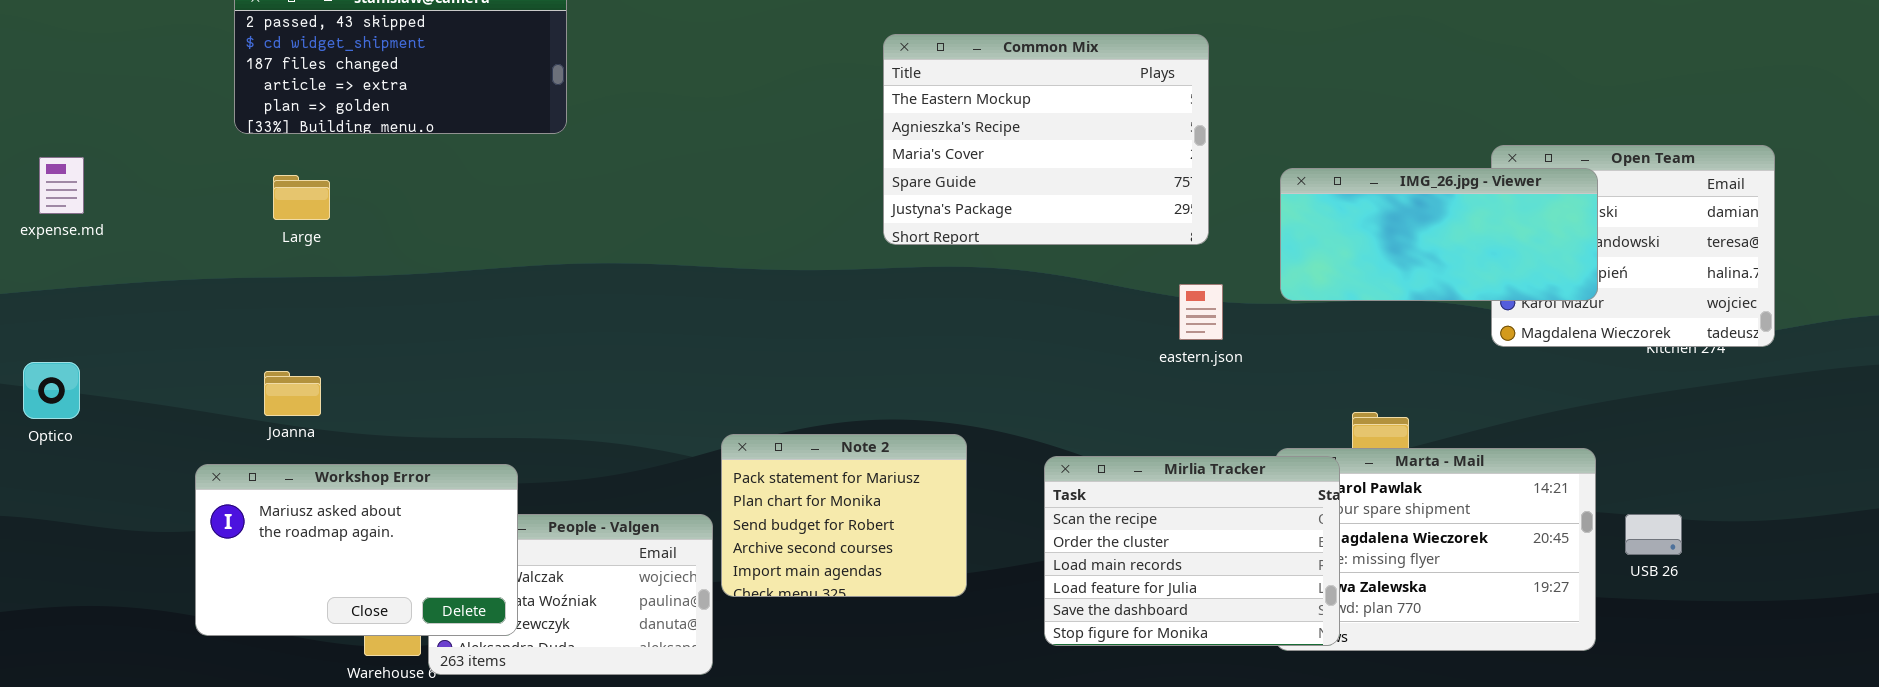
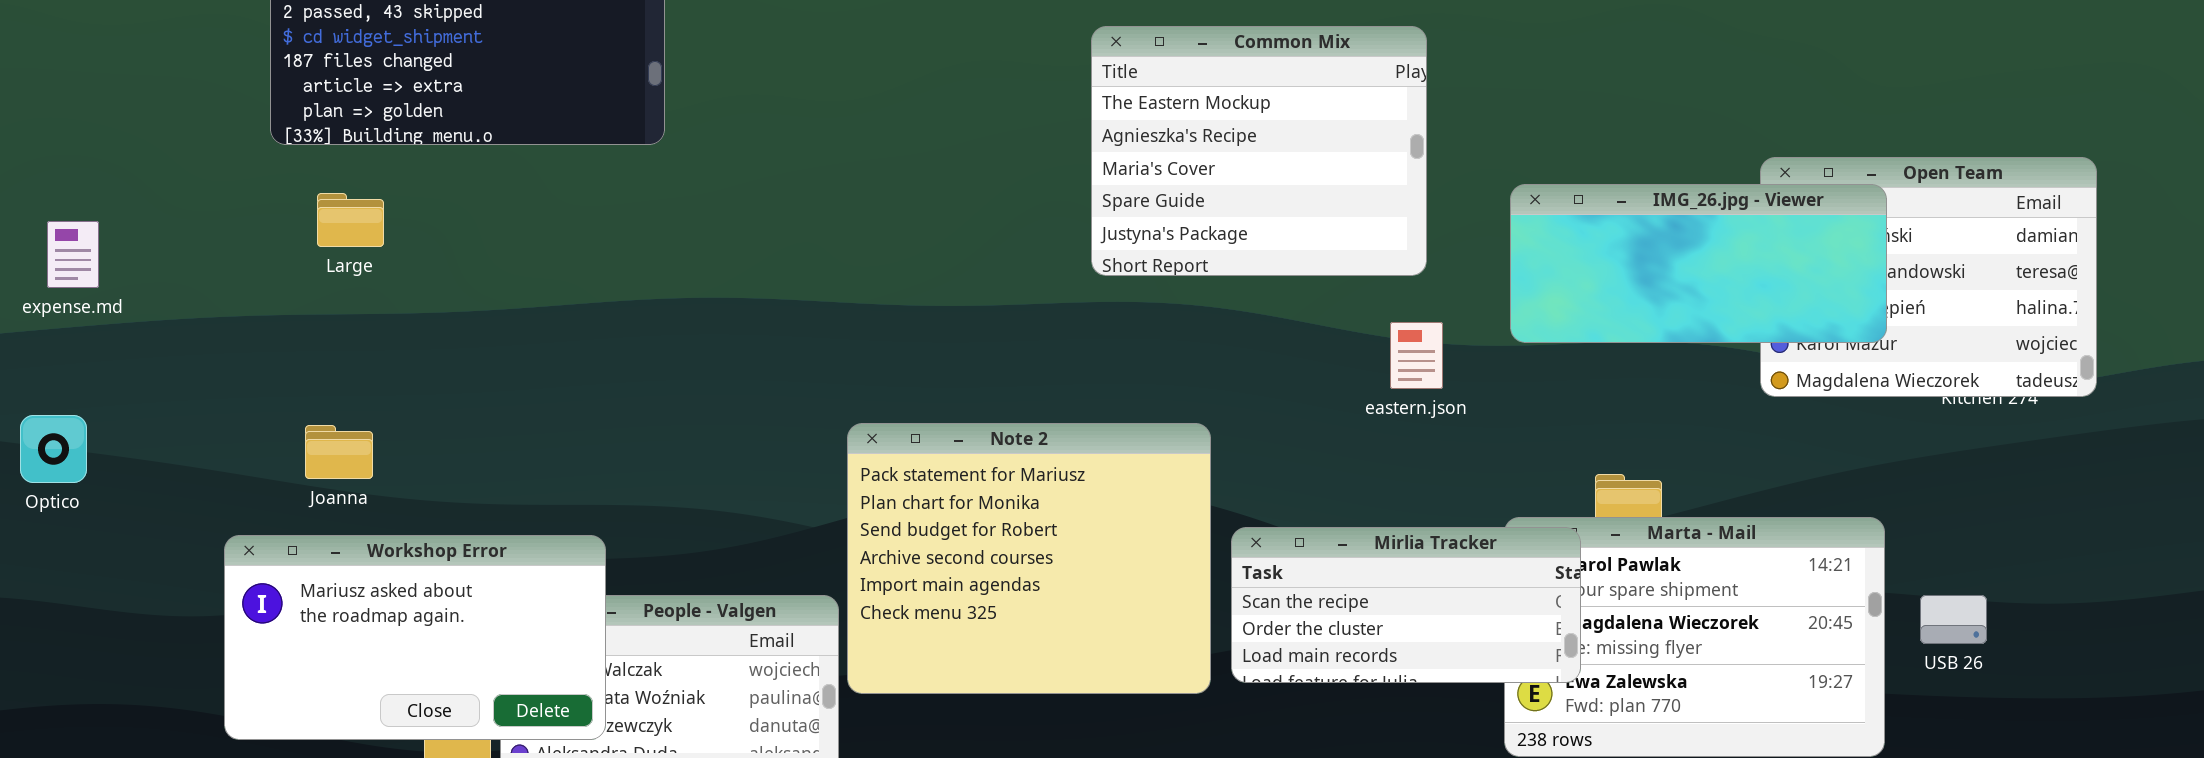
Common Mix: [883,34,1209,245] -> [1091,26,1427,276], resized
expense.md: [39,157,84,214] -> [47,221,99,288], moved
Note 2: [721,434,967,597] -> [847,423,1211,694], resized
Mirlia Tracker: [1044,456,1340,646] -> [1231,527,1581,683], resized

